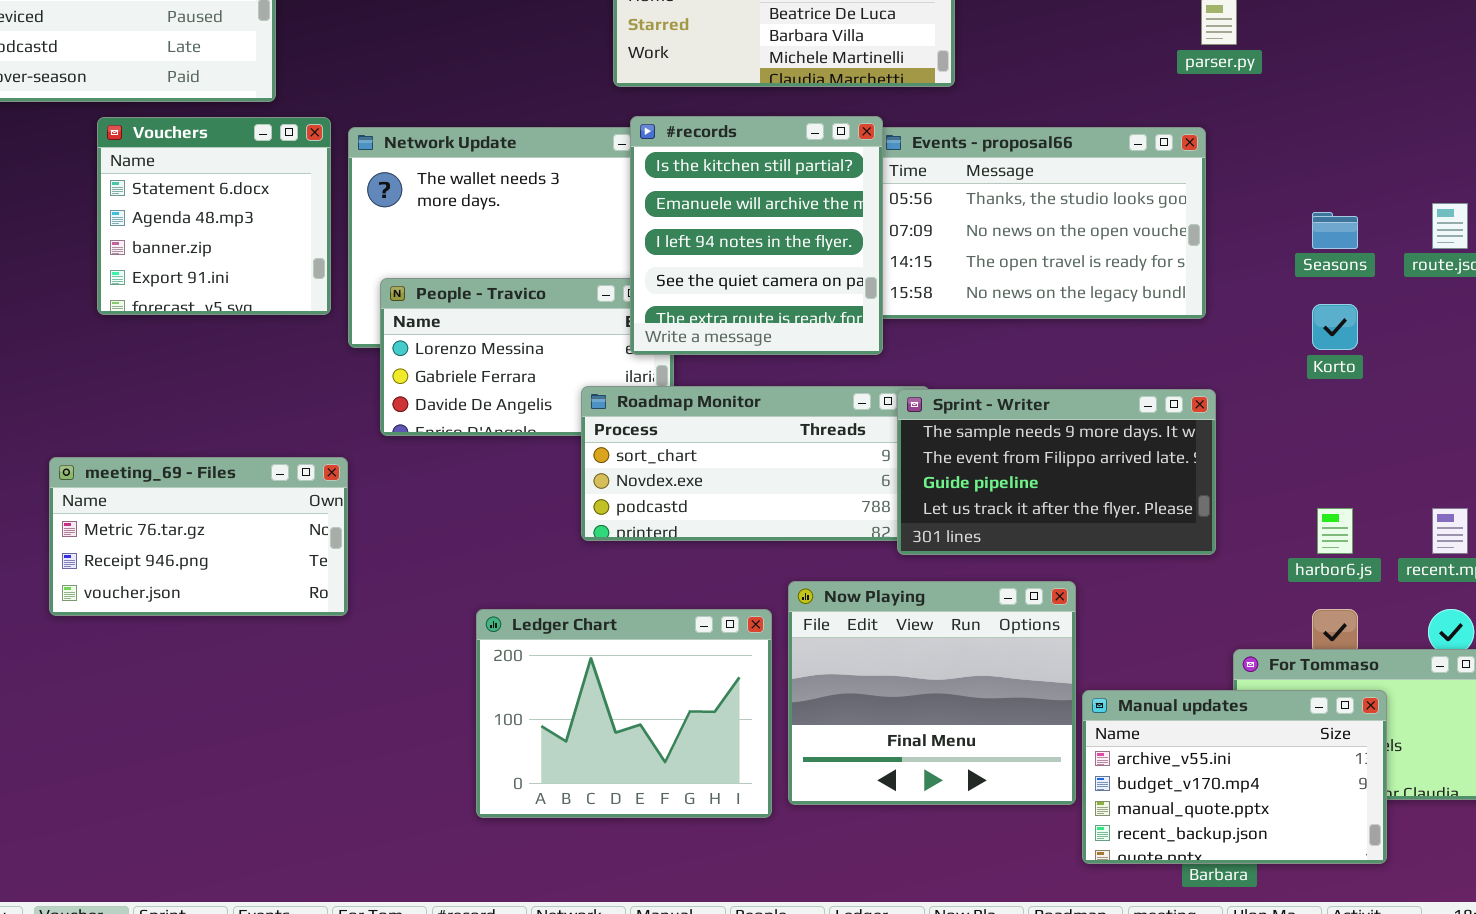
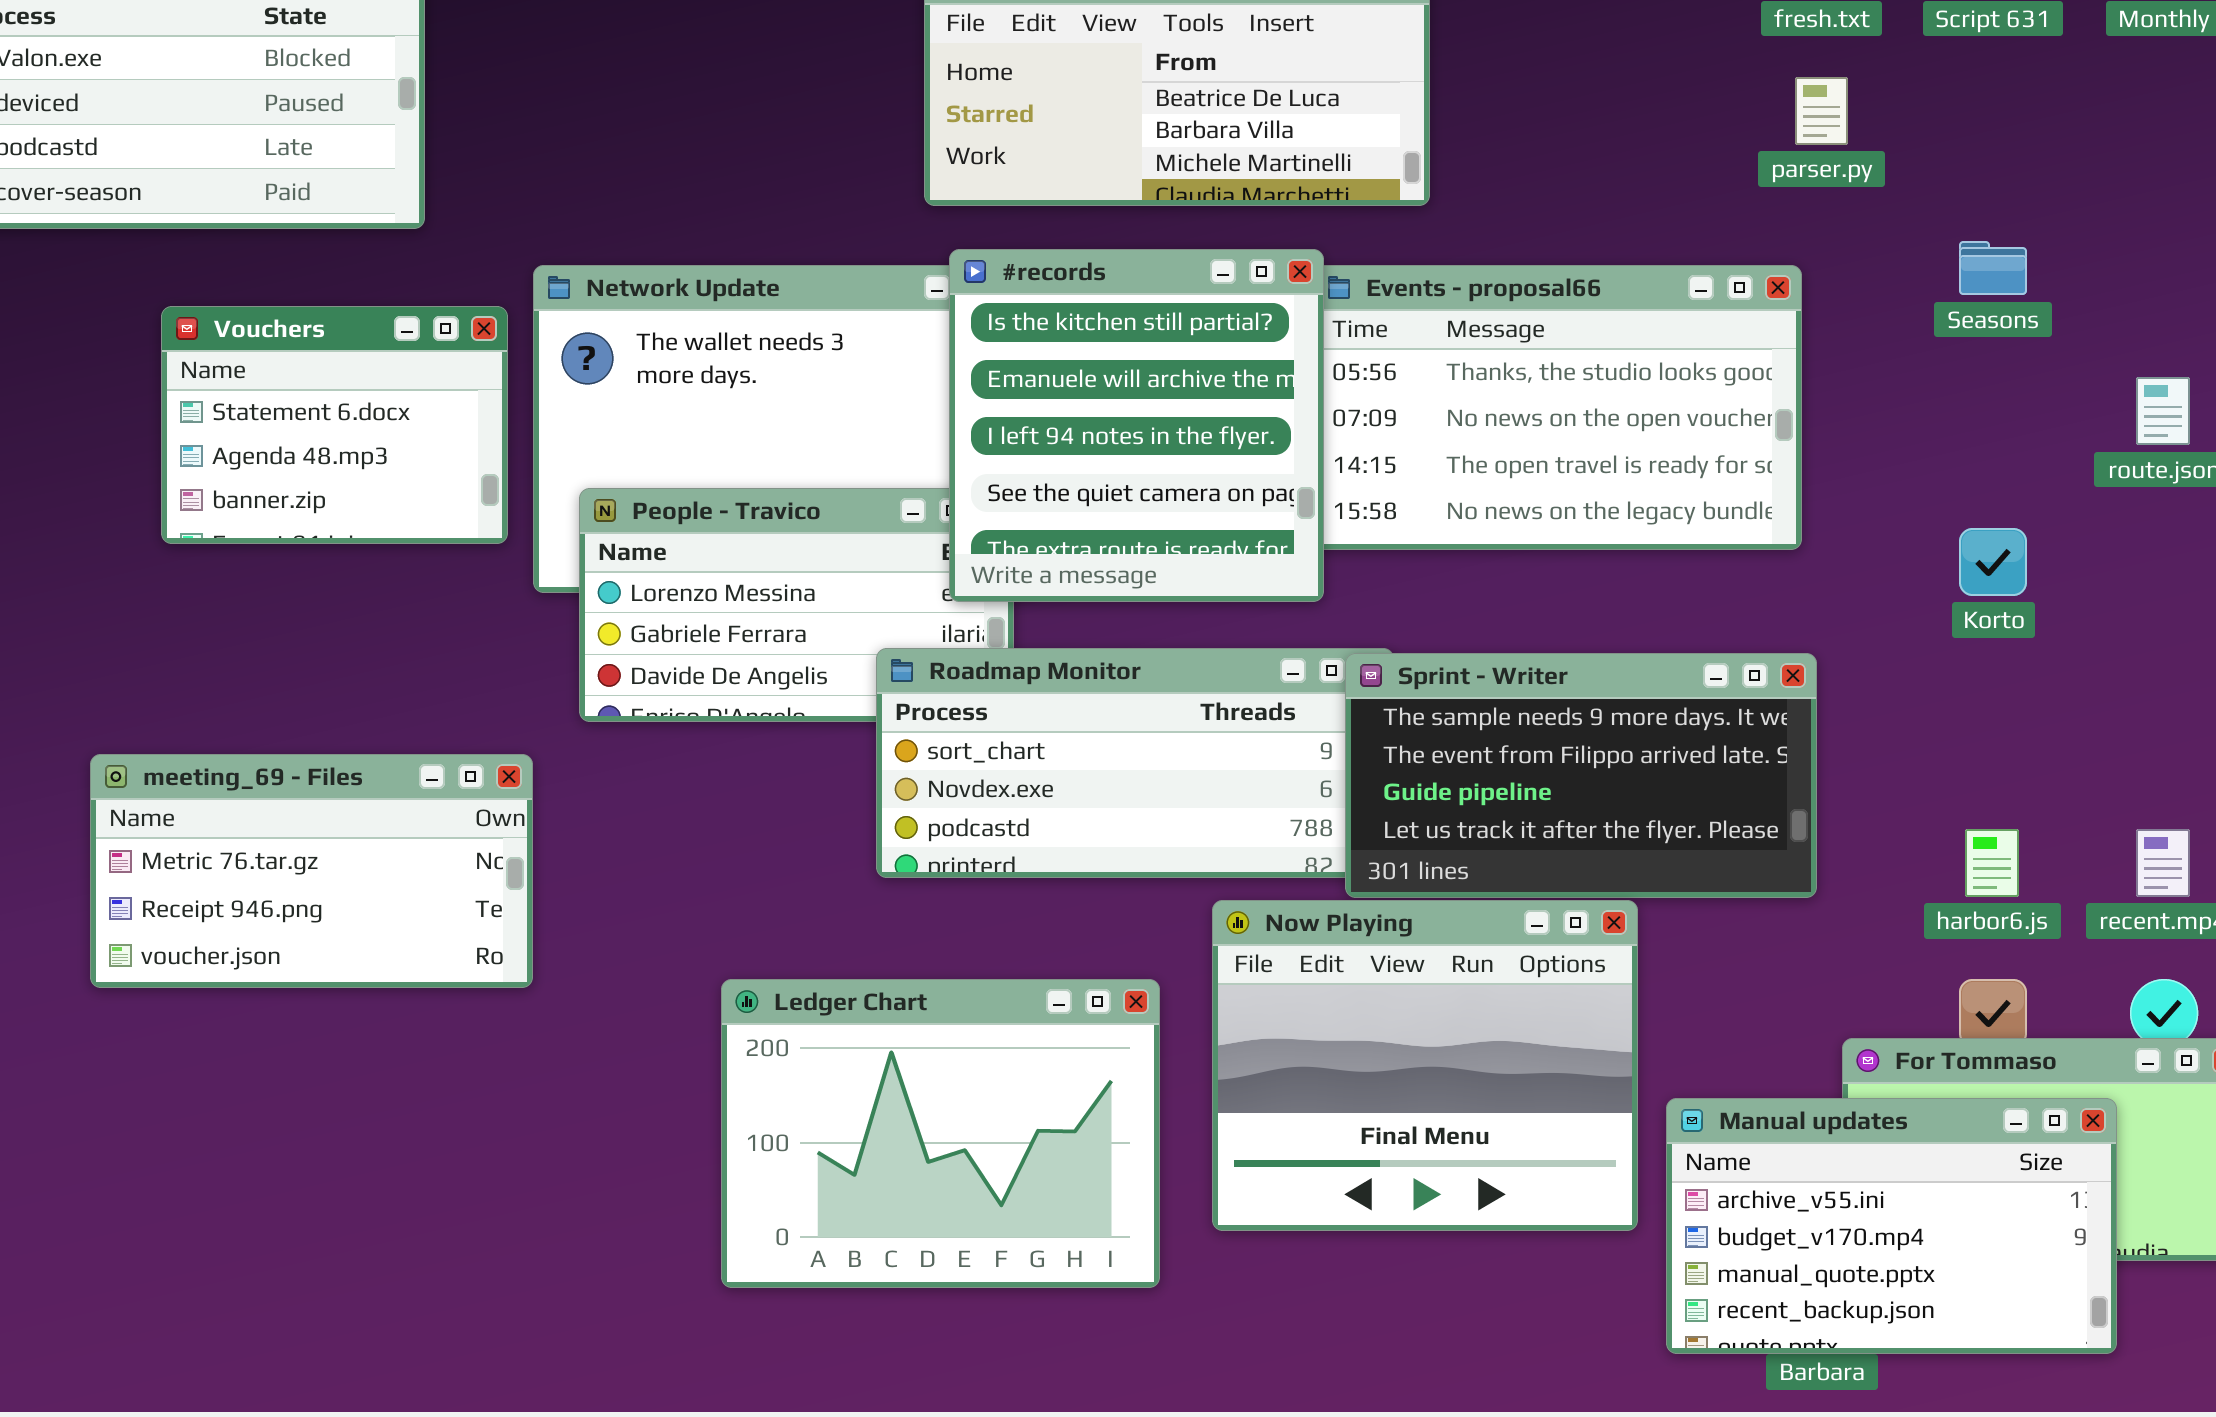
Vouchers: [97,117,331,315] -> [161,306,508,544], resized
Seasons: [1312,212,1358,249] -> [1959,241,2027,295], moved
Now Playing: [788,581,1076,805] -> [1212,900,1638,1231], moved
Manual updates: [1082,690,1387,864] -> [1666,1098,2117,1354], moved

